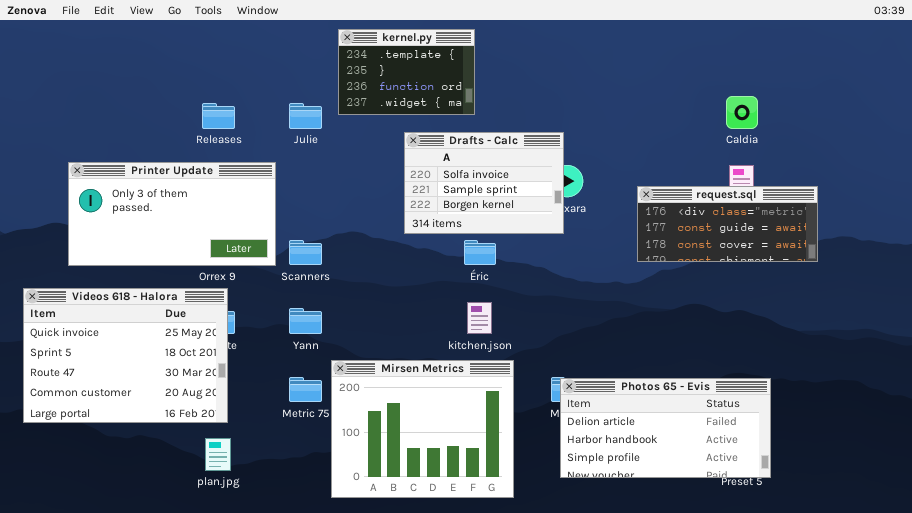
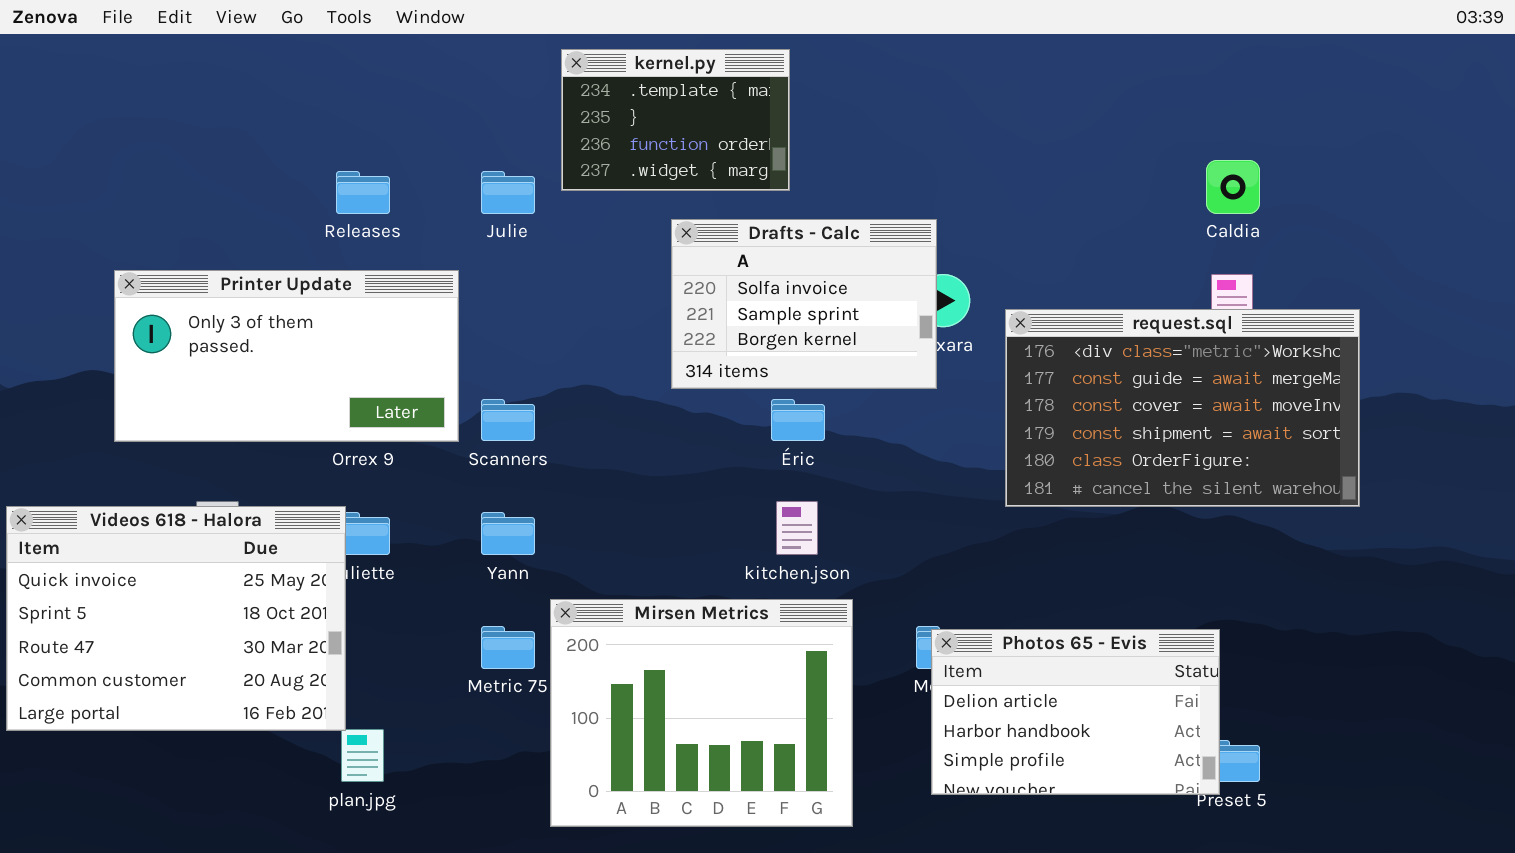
request.sql: [637,186,818,262] -> [1005,309,1360,507], resized
Videos 618 - Halora: [23,288,228,423] -> [6,506,346,731], moved
Photos 65 - Evis: [560,378,771,478] -> [931,629,1220,795], resized

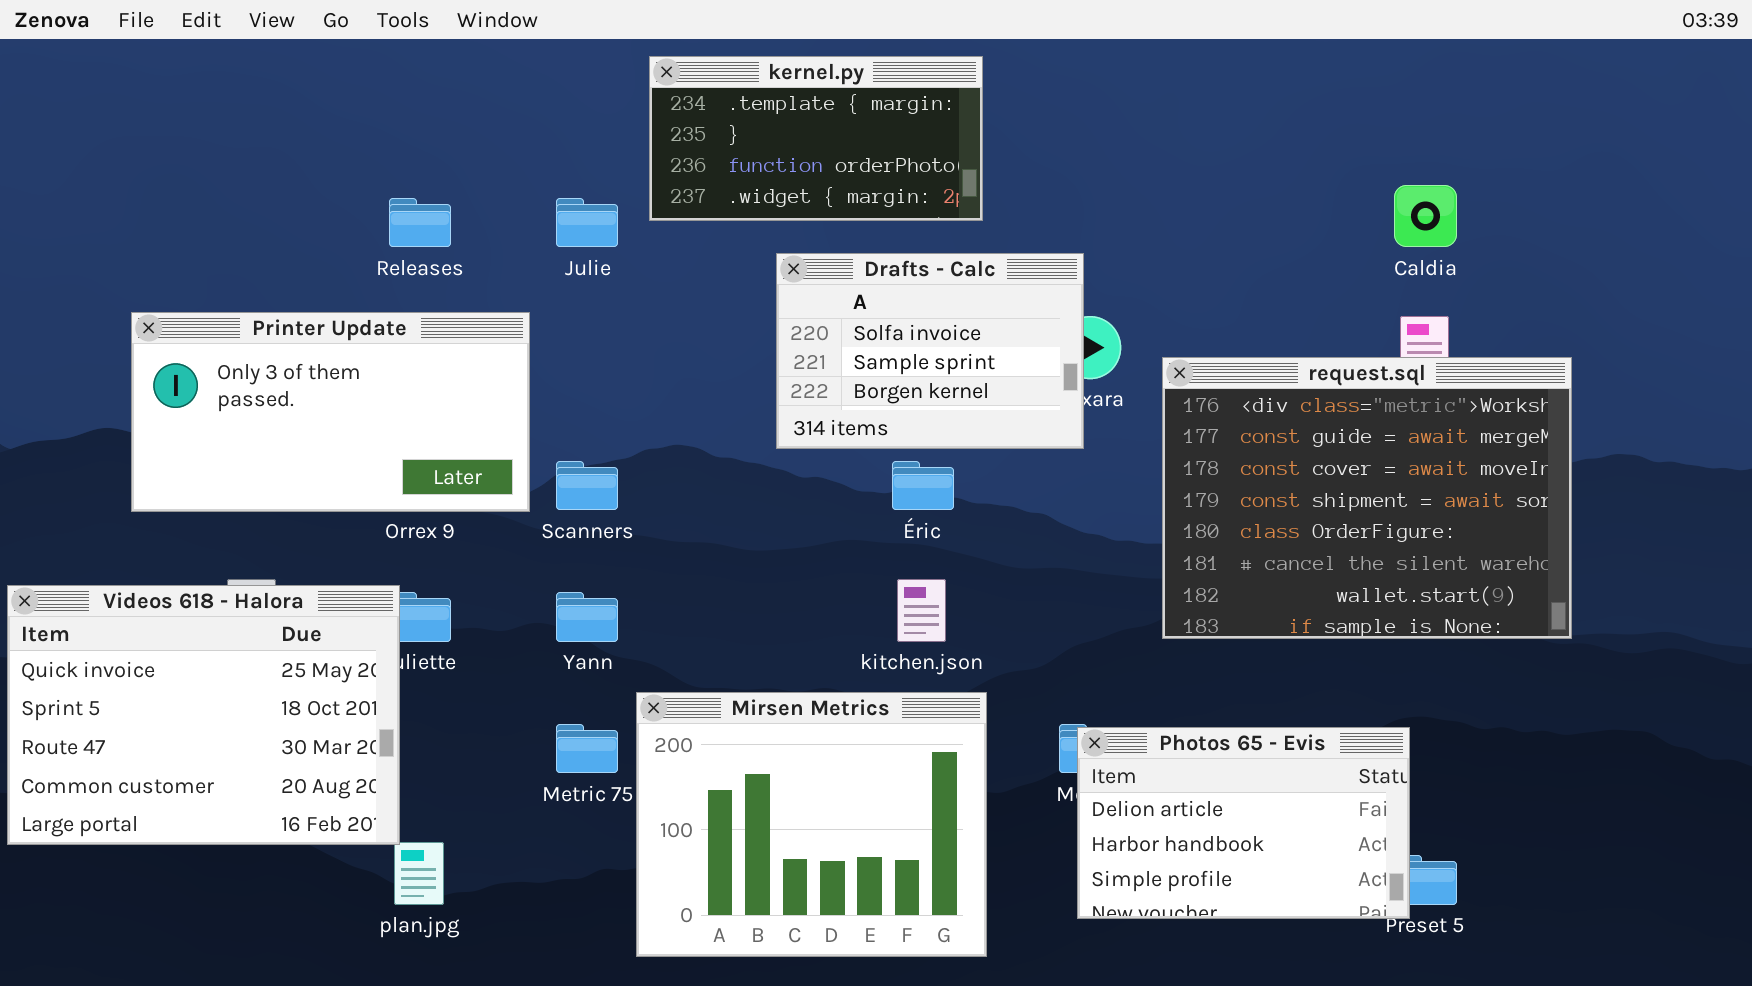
kernel.py: [561,49,790,191] -> [649,56,983,221], resized
request.sql: [1005,309,1360,507] -> [1162,357,1572,639], resized

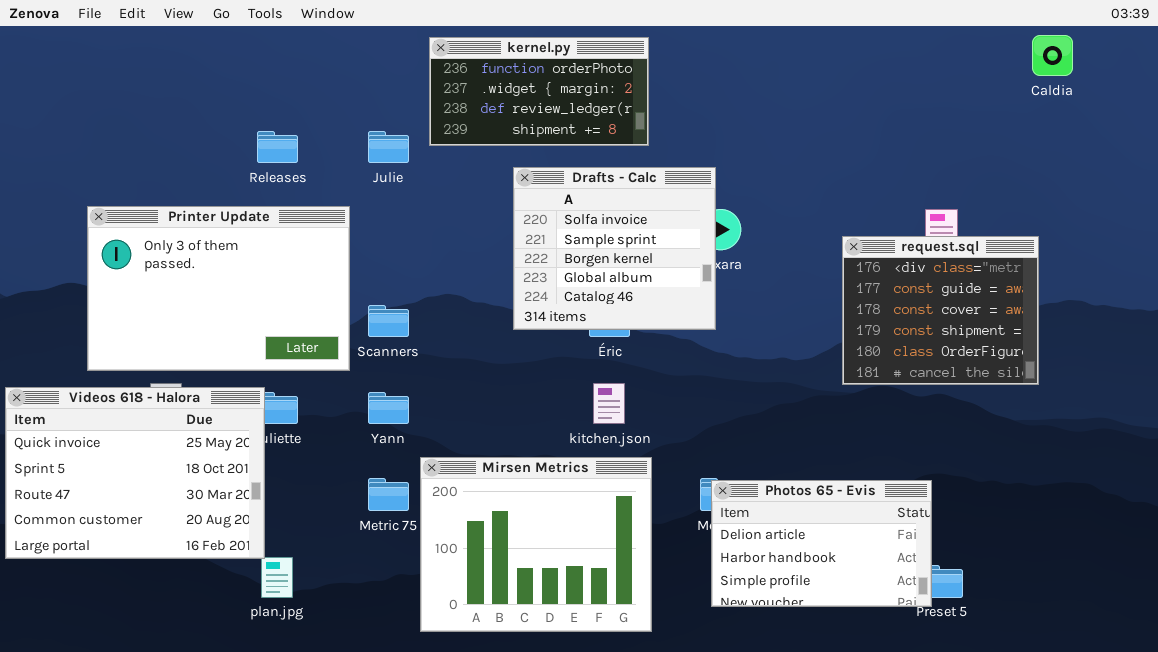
kernel.py: [649,56,983,221] -> [429,37,649,146], scrolled down 2 rows
Caldia: [1394,185,1457,247] -> [1032,35,1073,76], moved
Drafts - Calc: [776,253,1084,449] -> [513,167,716,330], resized
Printer Update: [131,312,530,512] -> [87,206,350,371], resized
request.sql: [1162,357,1572,639] -> [842,236,1039,385], resized

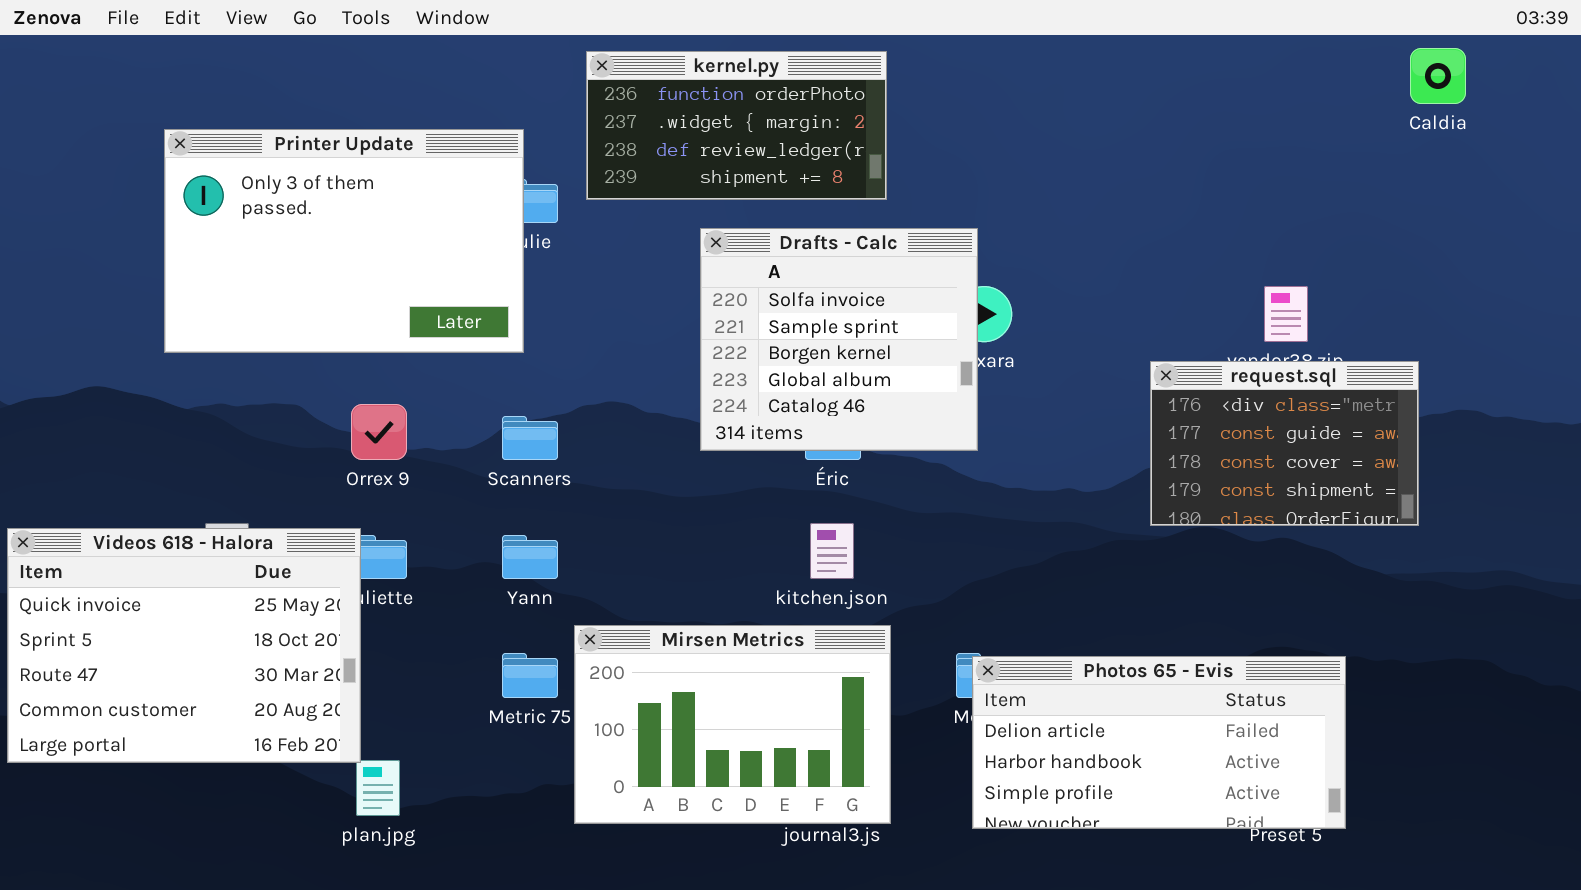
Printer Update: [87,206,350,371] -> [164,129,524,353], moved
request.sql: [842,236,1039,385] -> [1150,361,1419,526], resized
Mirsen Metrics: [420,457,652,632] -> [574,625,891,824], resized
Photos 65 - Evis: [711,480,932,607] -> [972,656,1346,829], resized

